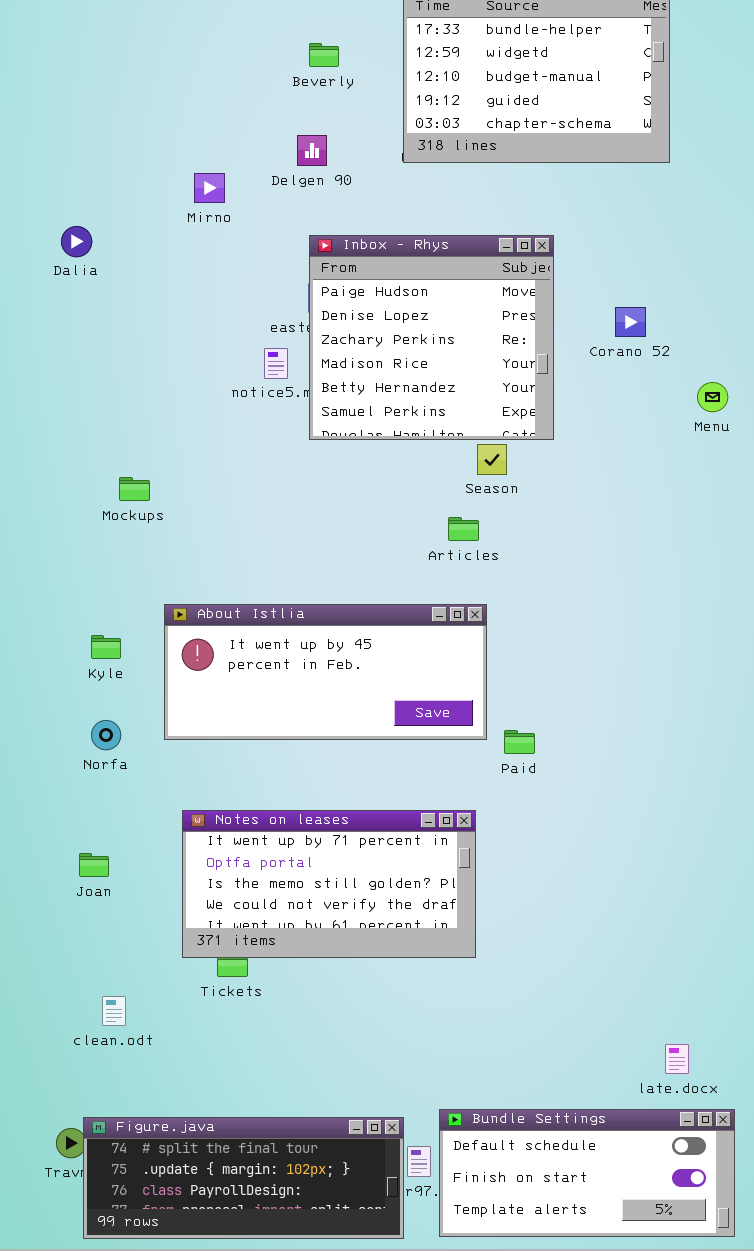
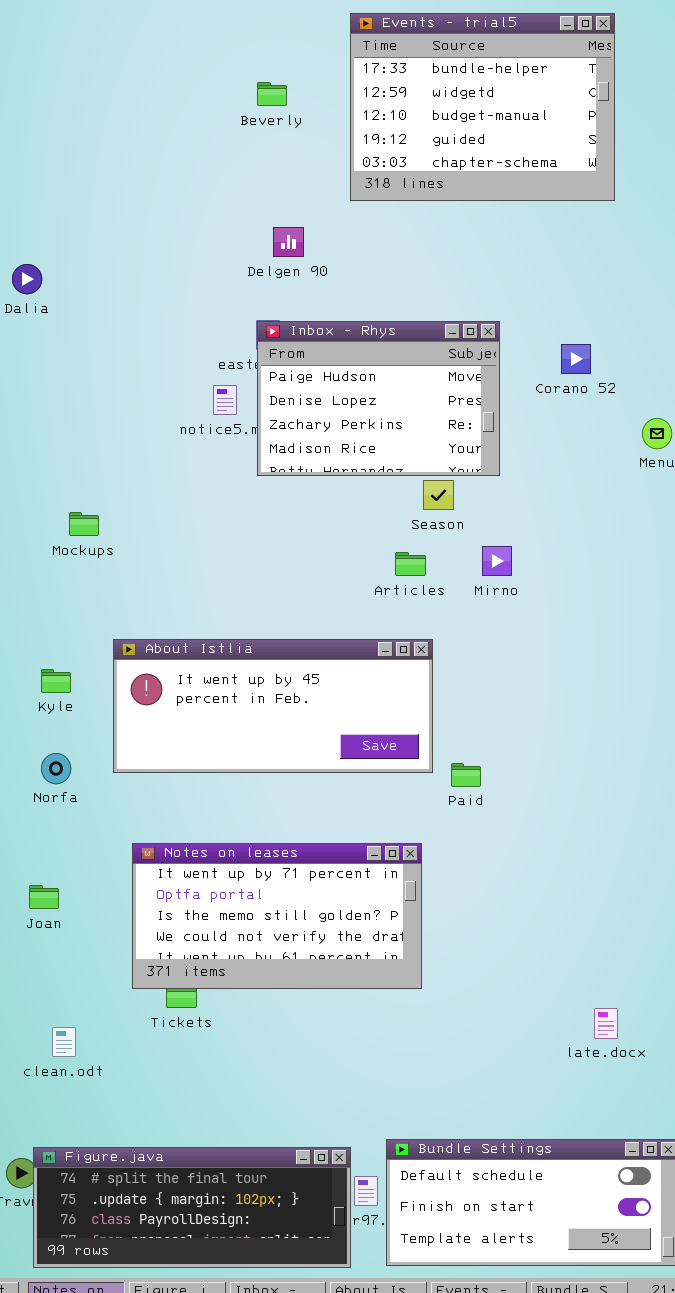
Delgen 90: [297,135,327,166] -> [273,227,304,257], moved
Mirno: [194,173,225,203] -> [482,546,512,576], moved
Inbox - Rhys: [309,235,554,440] -> [257,321,500,476], resized
late.docx: [665,1044,689,1074] -> [594,1008,618,1039], moved

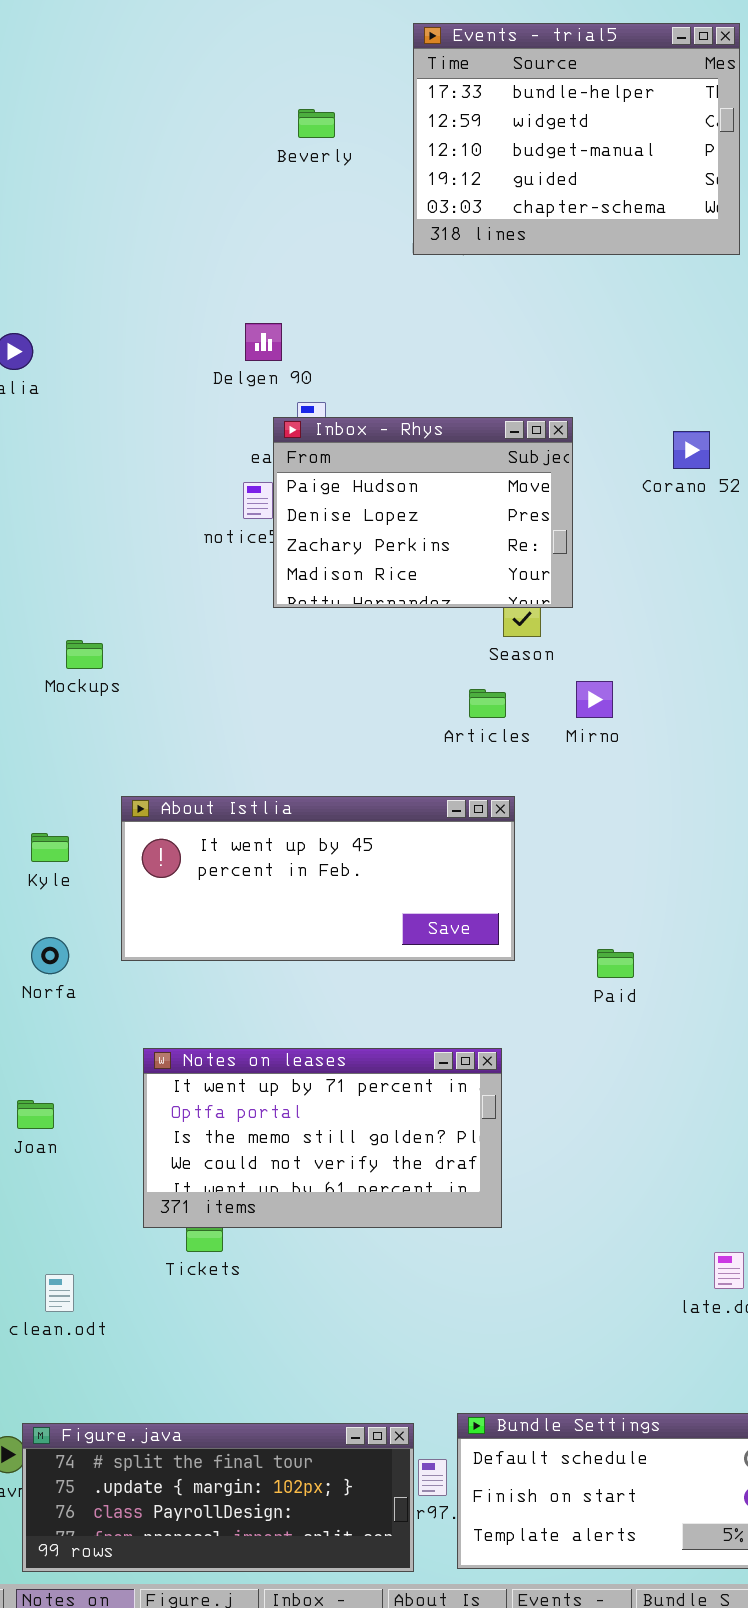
Delgen 90: [273,227,304,257] -> [245,323,282,361], moved
Inbox - Rhys: [257,321,500,476] -> [273,417,573,608], moved
Paid: [451,763,481,787] -> [597,949,634,978], moved

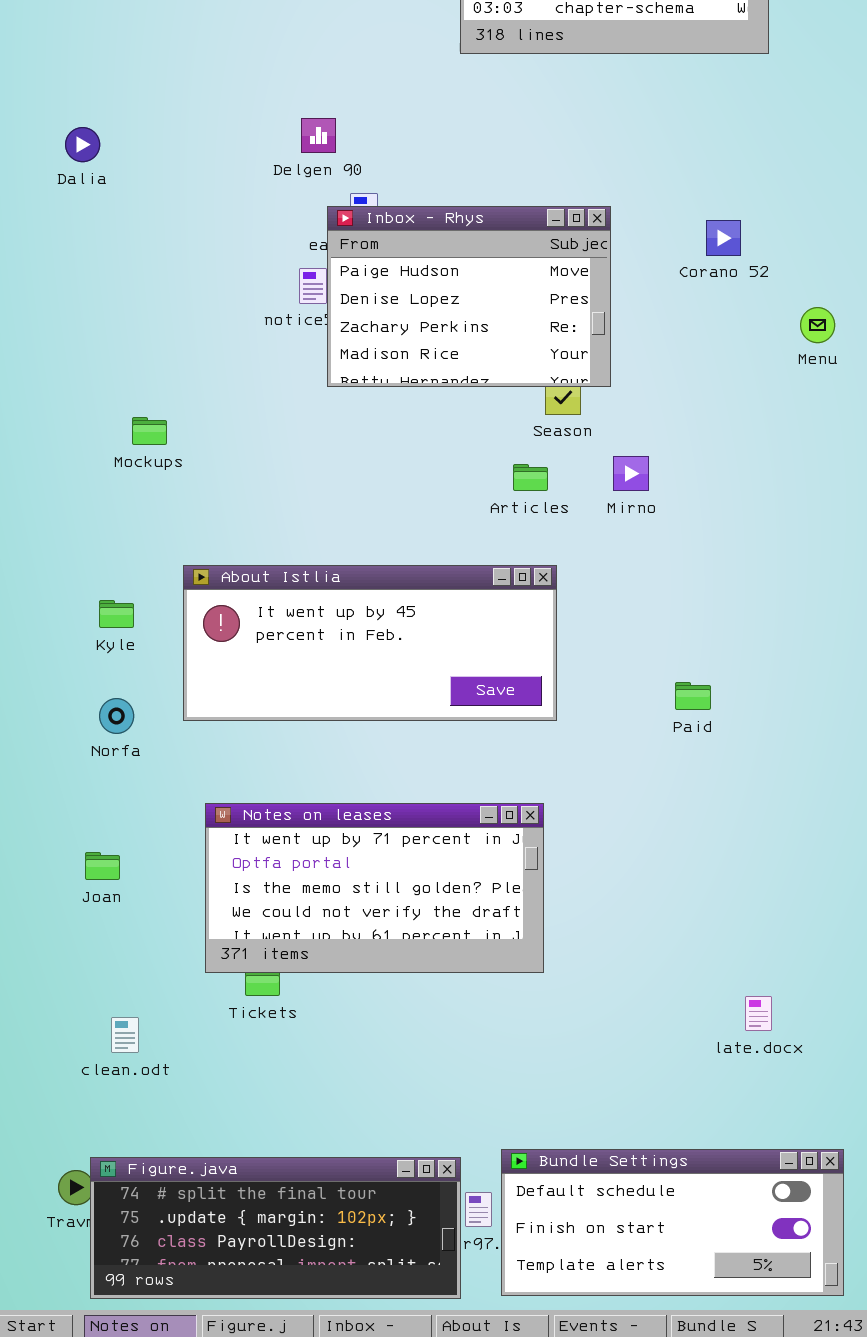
Paid: [597,949,634,978] -> [675,682,711,710], moved

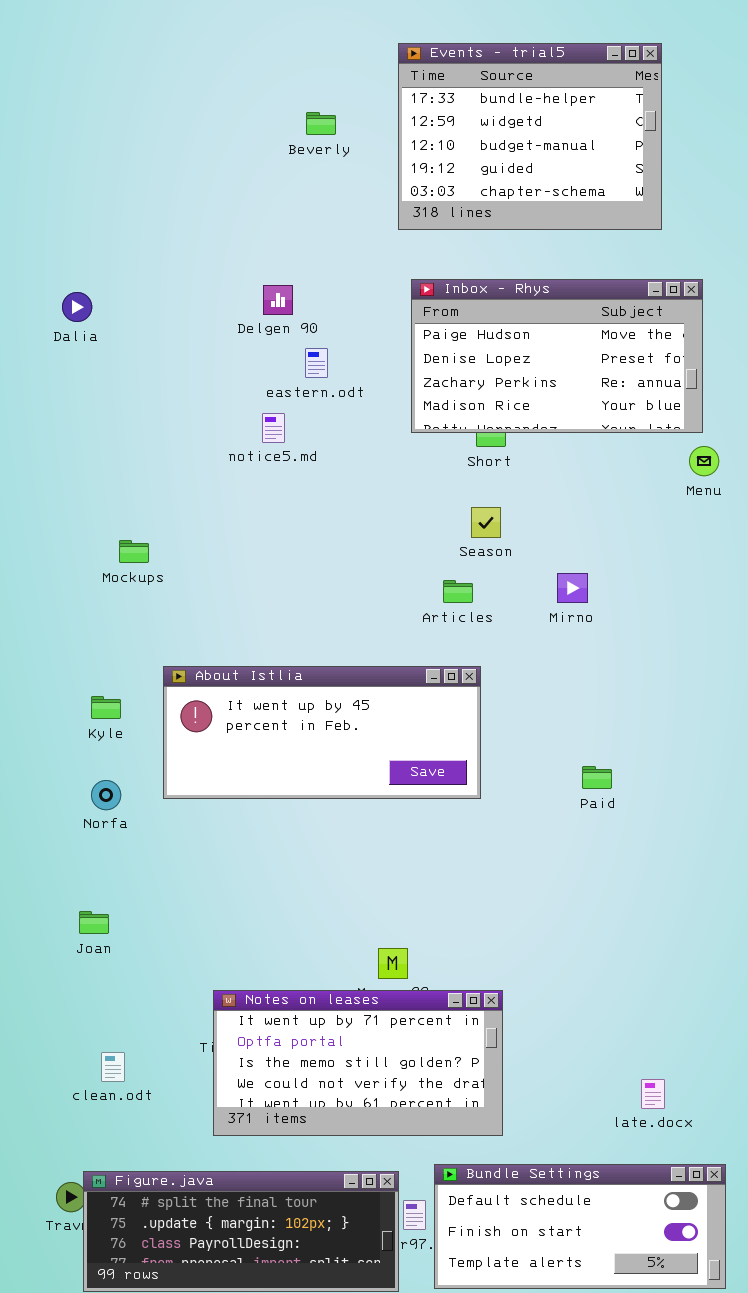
Inbox - Rhys: [327,206,611,387] -> [411,279,703,433], moved, resized
Mirno: [613,456,649,491] -> [557,573,588,603], moved
Notes on leases: [205,803,544,973] -> [213,990,503,1136], moved
late.docx: [745,996,772,1031] -> [641,1079,665,1109], moved

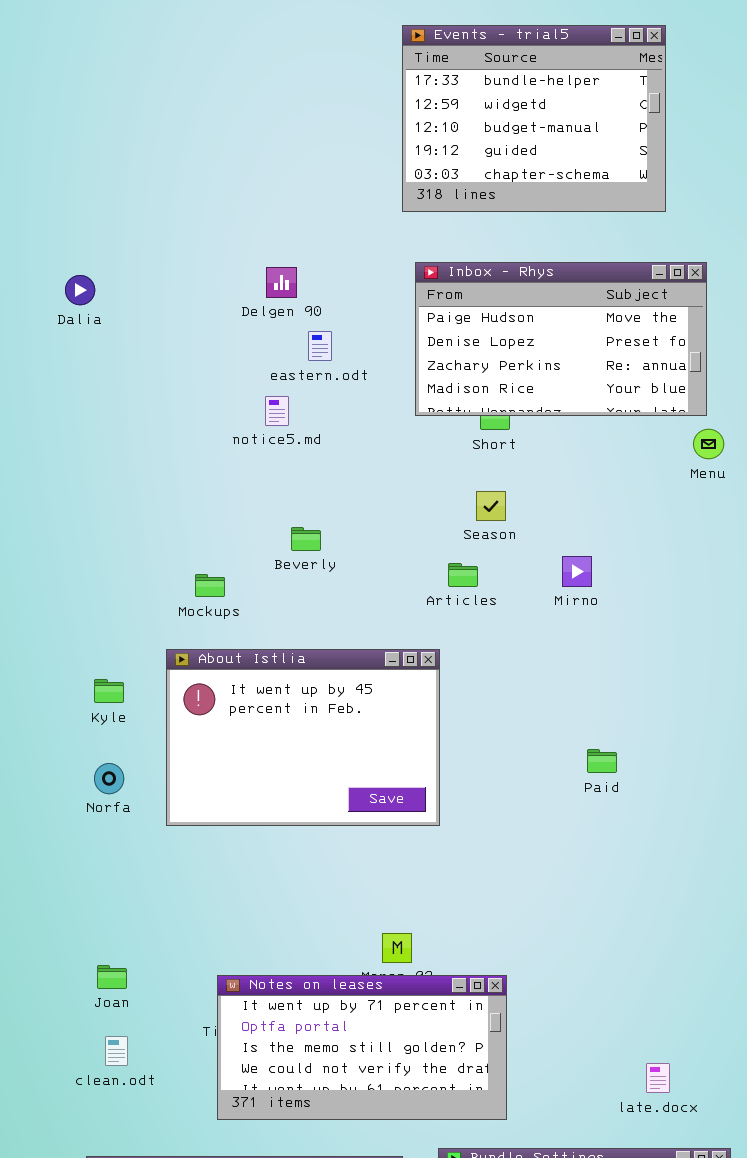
Beverly: [306,112,336,135] -> [291,527,321,551], moved
Mockups: [119,540,149,563] -> [195,574,225,597], moved
About Istlia: [163,666,481,799] -> [166,649,440,826], resized
Joan: [79,911,109,934] -> [97,965,127,989], moved

